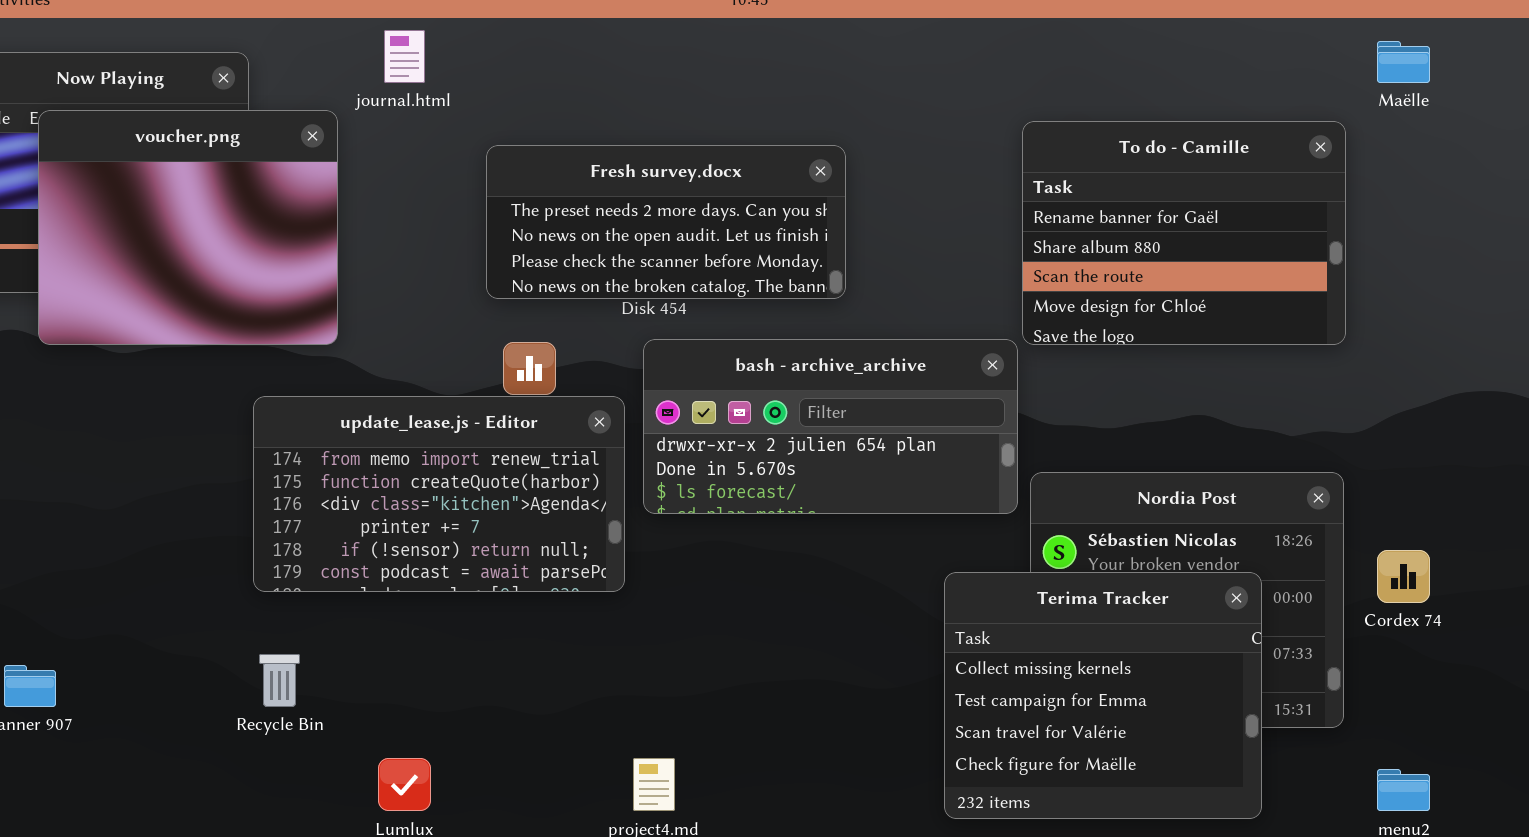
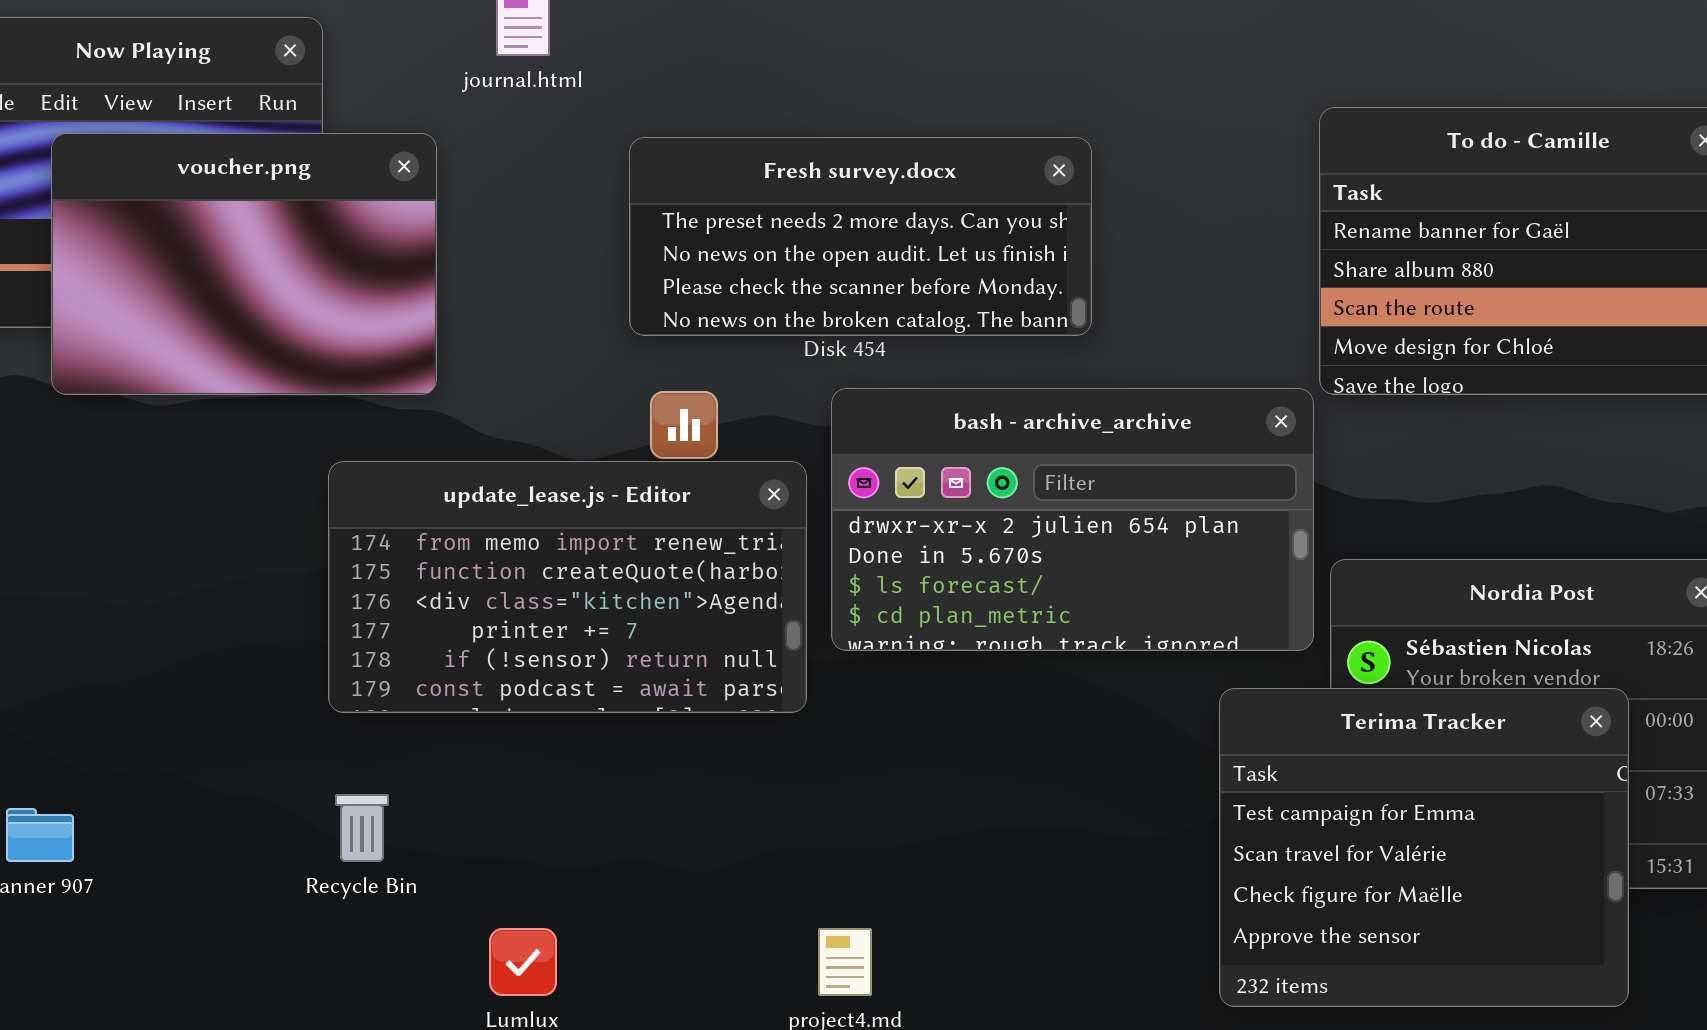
voucher.png: [38,110,338,345] -> [51,133,437,395], resized
bash - archive_archive: [643,339,1018,514] -> [831,388,1314,651], resized
Terima Tracker: [944,572,1262,819] -> [1219,688,1629,1007], scrolled down 1 row

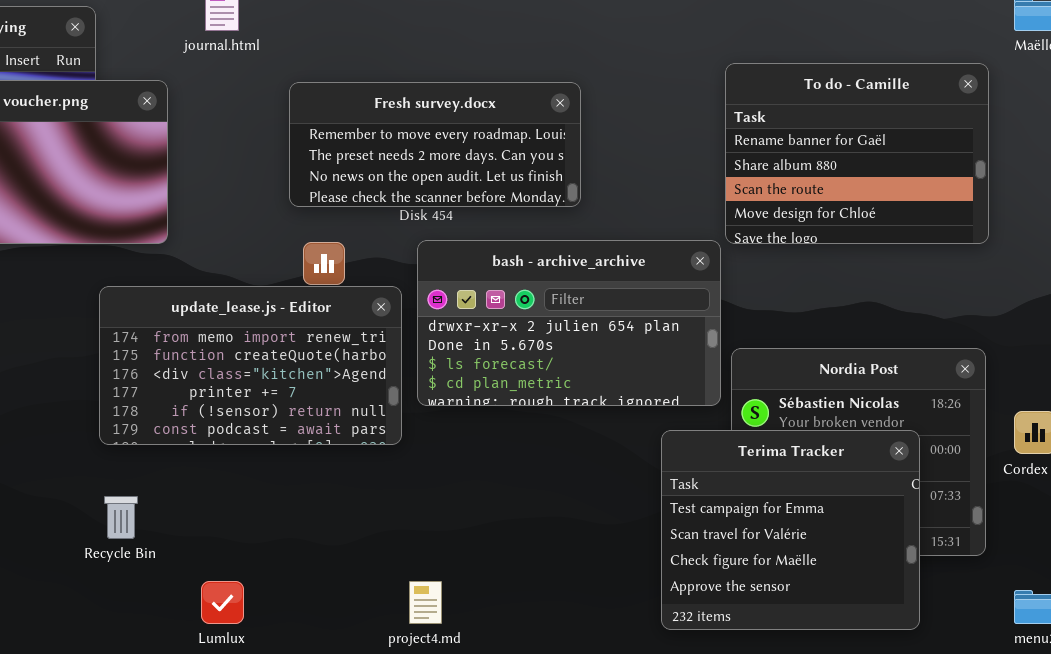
Fresh survey.docx: [629,137,1092,336] -> [289,82,581,207], scrolled up 1 row

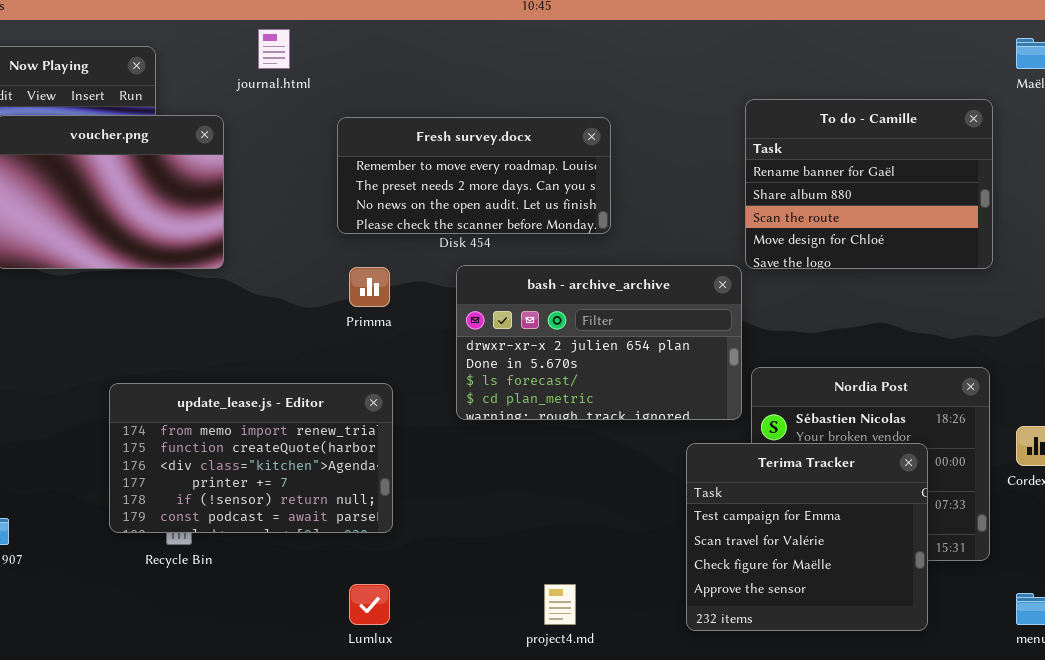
update_lease.js - Editor: [99,286,402,445] -> [109,383,393,533], moved
Lumlux: [201,581,244,624] -> [349,584,390,625], moved
project4.md: [409,581,442,624] -> [544,584,576,625], moved

